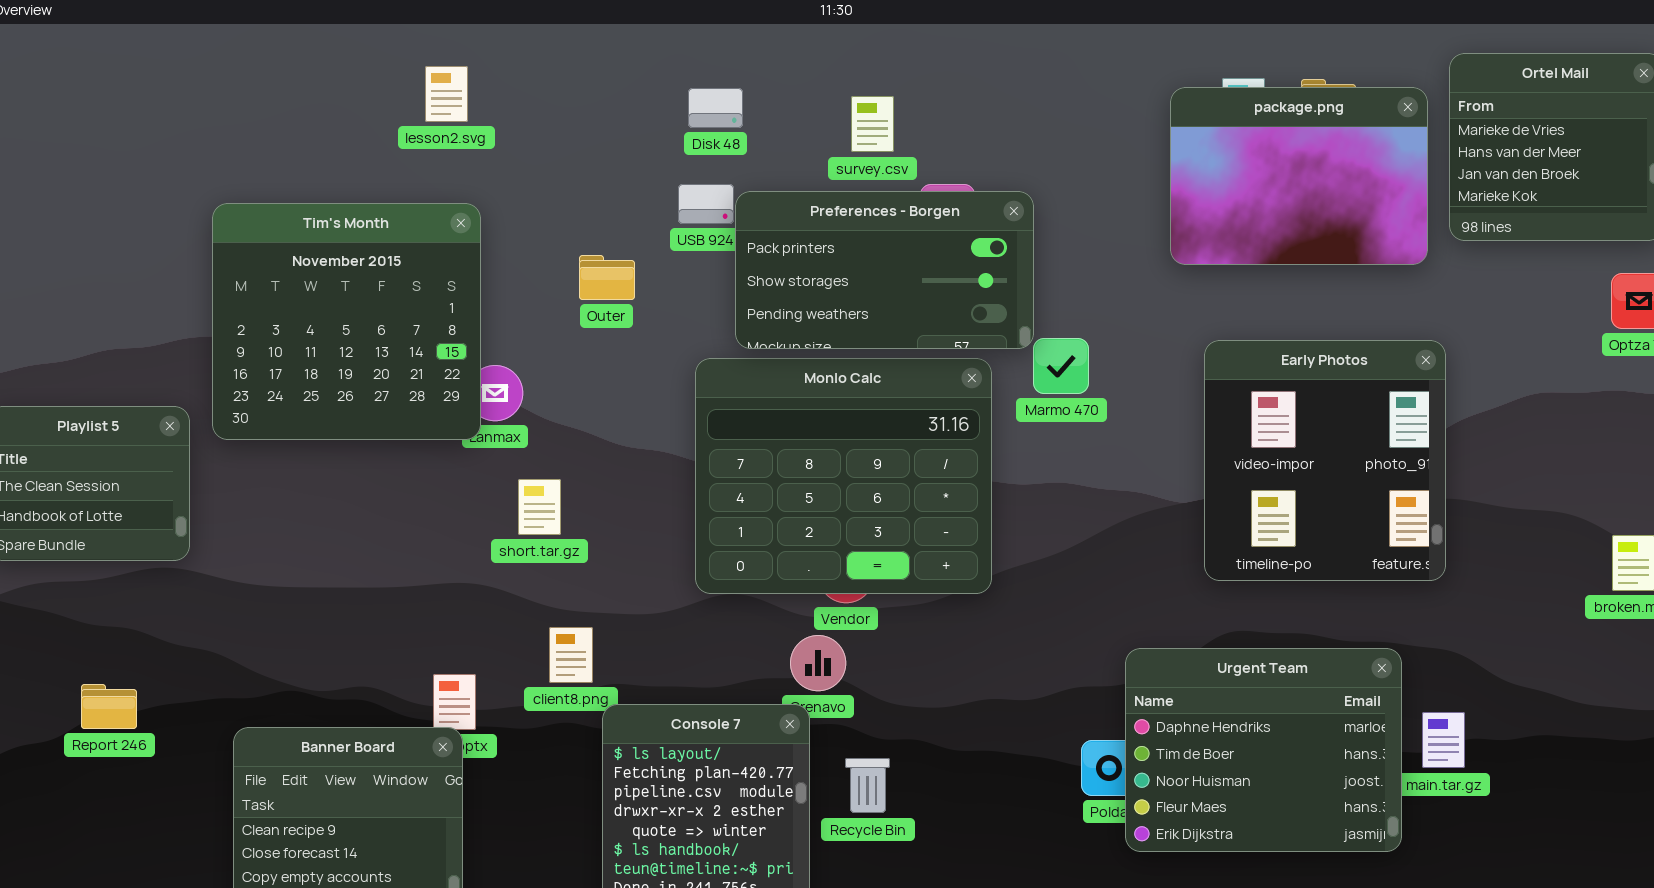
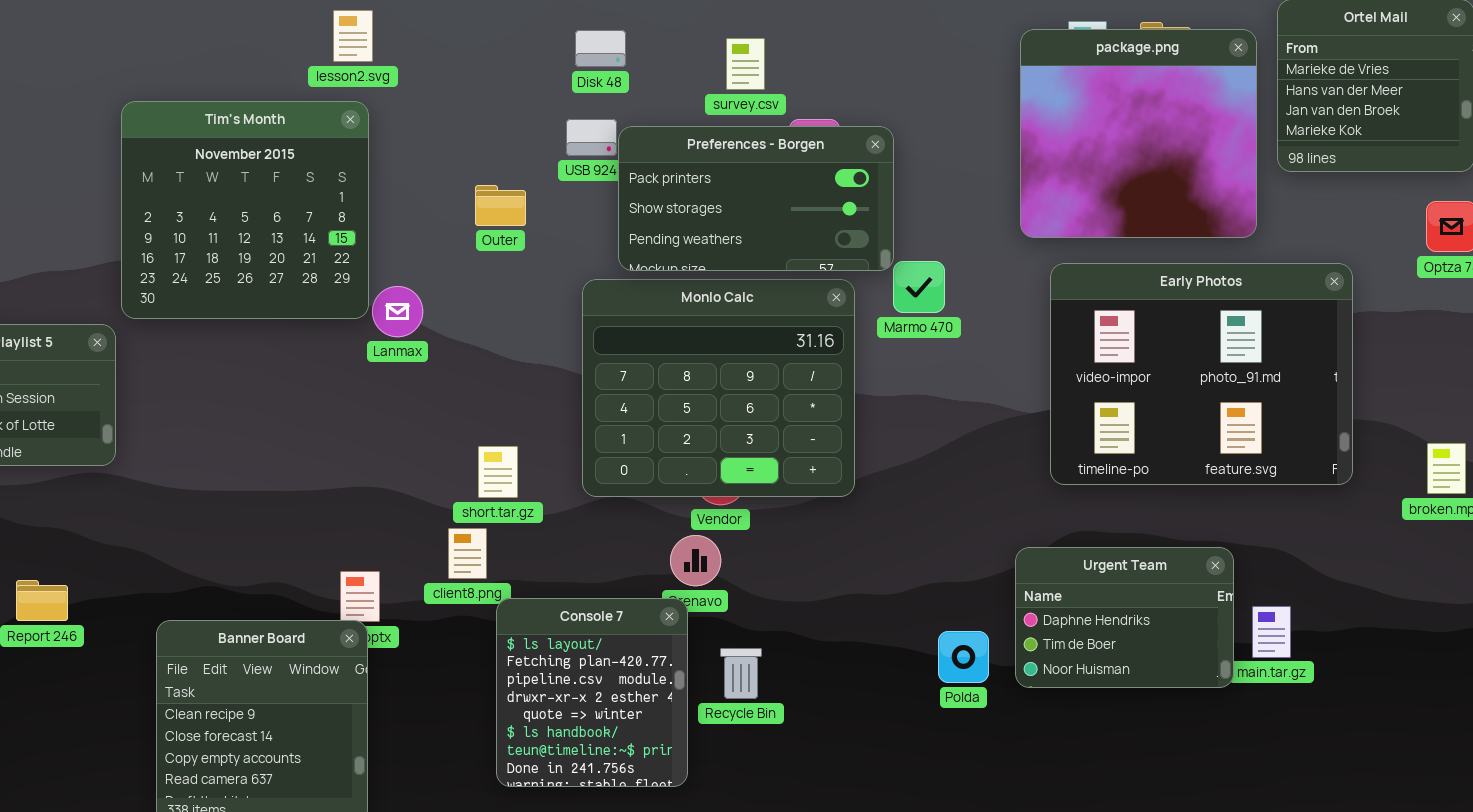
package.png: [1170,87,1428,265] -> [1020,29,1257,238], resized
Tim's Month: [212,203,481,440] -> [121,101,369,319], moved
Early Photos: [1204,340,1446,581] -> [1050,263,1353,485], resized
short.tar.gz: [518,479,561,535] -> [478,446,518,498], moved
Urgent Team: [1125,648,1402,852] -> [1015,547,1234,688], resized

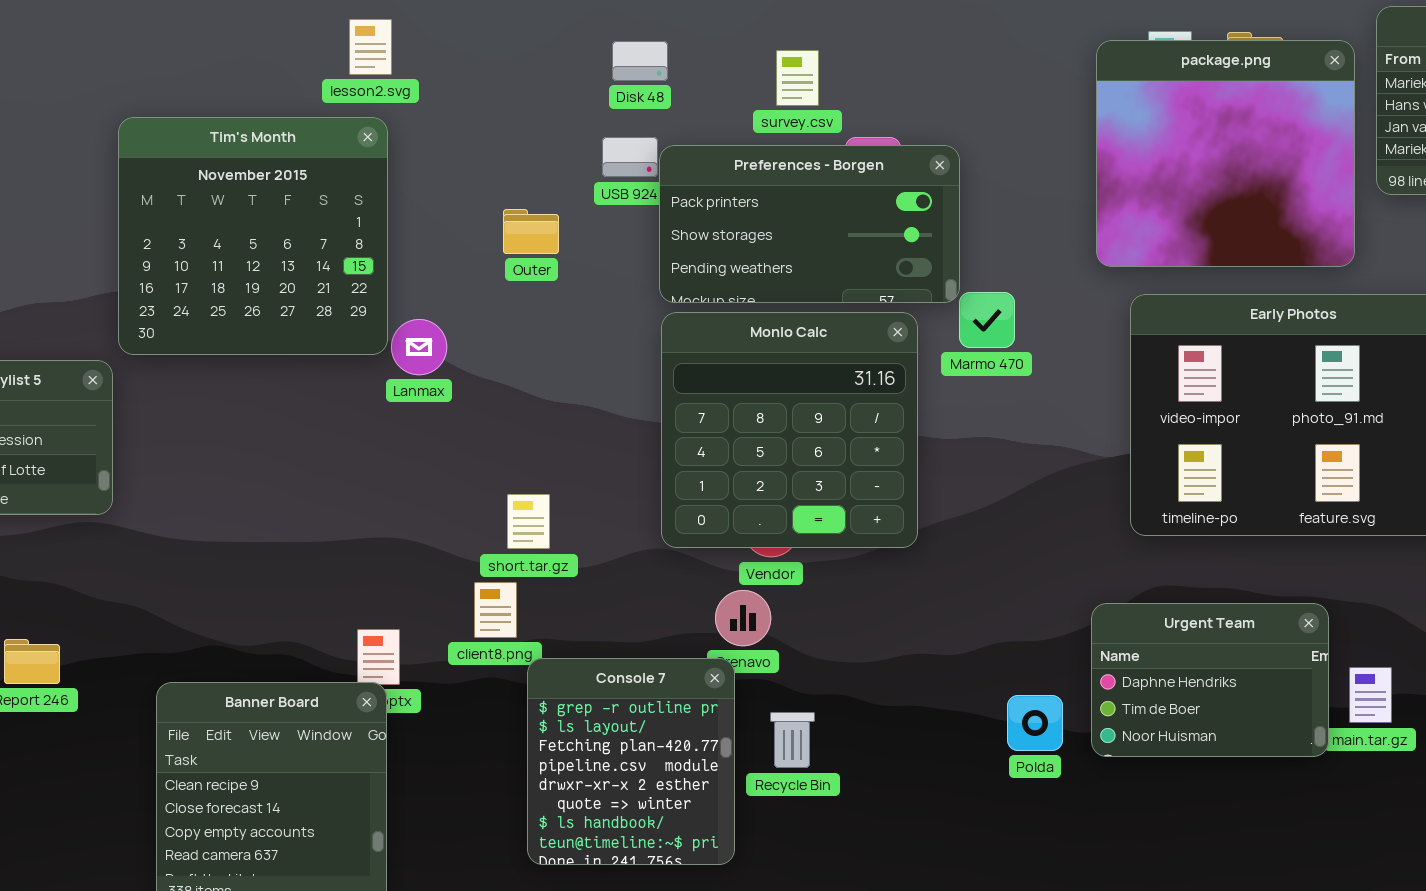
Monlo Calc: [582,279,855,497] -> [661,312,918,548], resized
Console 7: [496,598,688,787] -> [527,658,735,865], scrolled up 1 row

